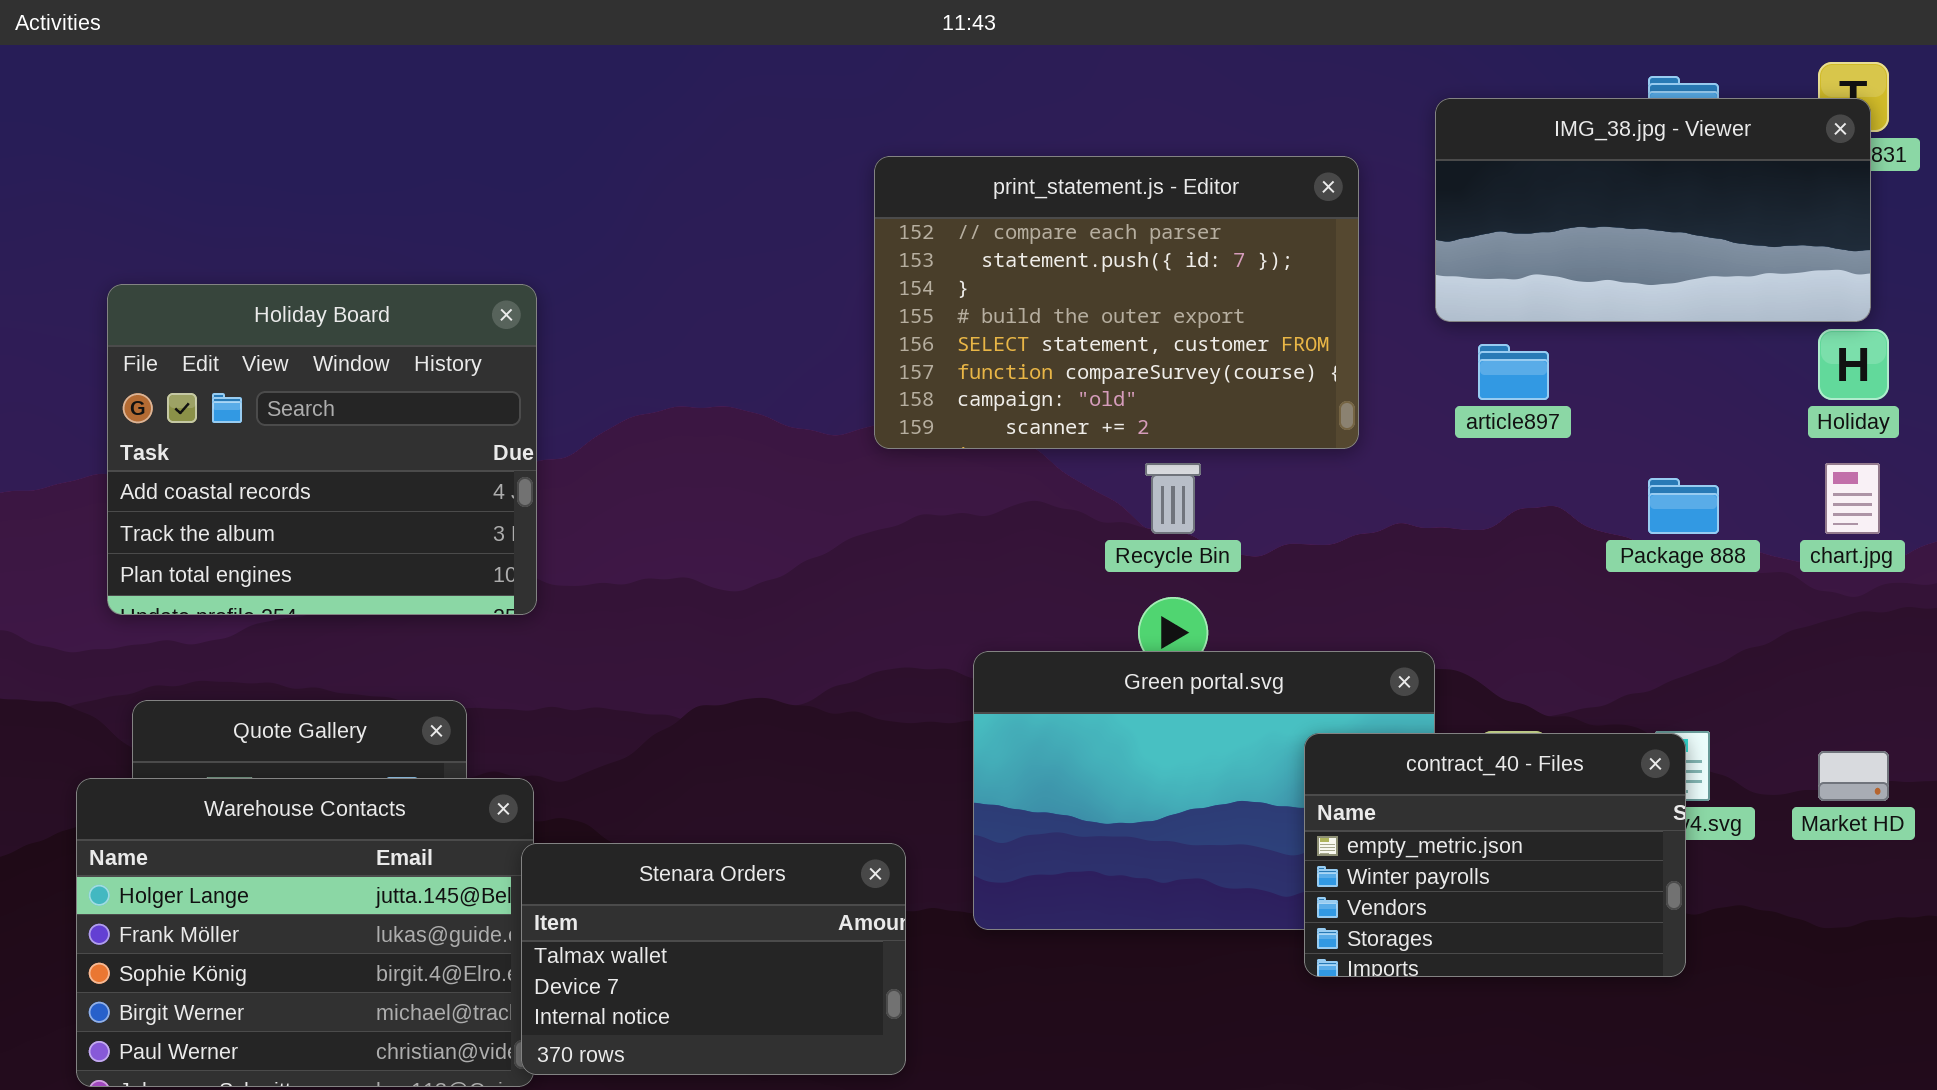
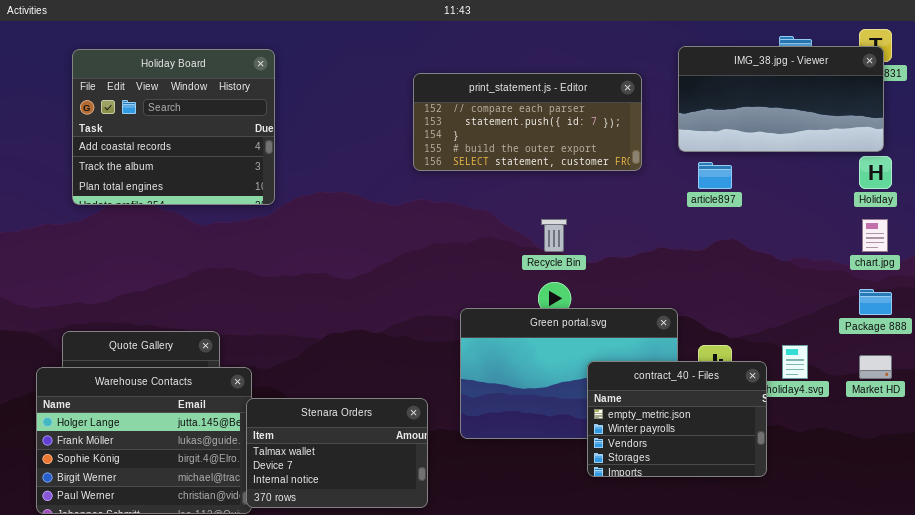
print_statement.js - Editor: [874,156,1359,449] -> [413,73,642,171], resized
Holiday Board: [107,284,537,615] -> [72,49,275,205], moved
Package 888: [1648,478,1719,534] -> [859,289,892,315], moved
contract_40 - Files: [1304,733,1686,977] -> [587,361,767,477], moved

